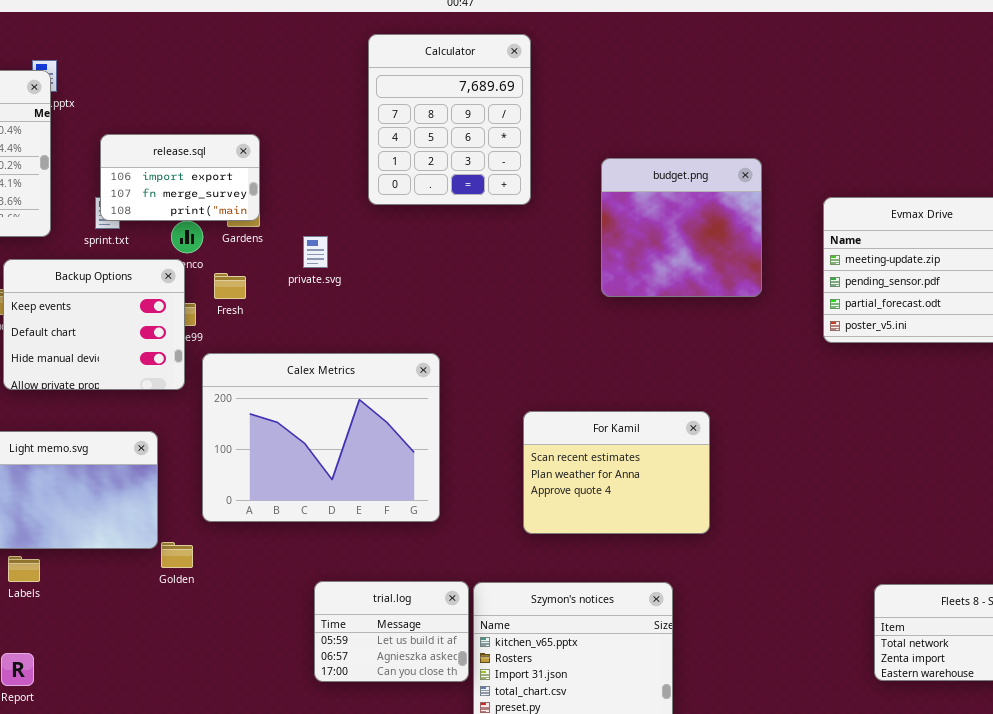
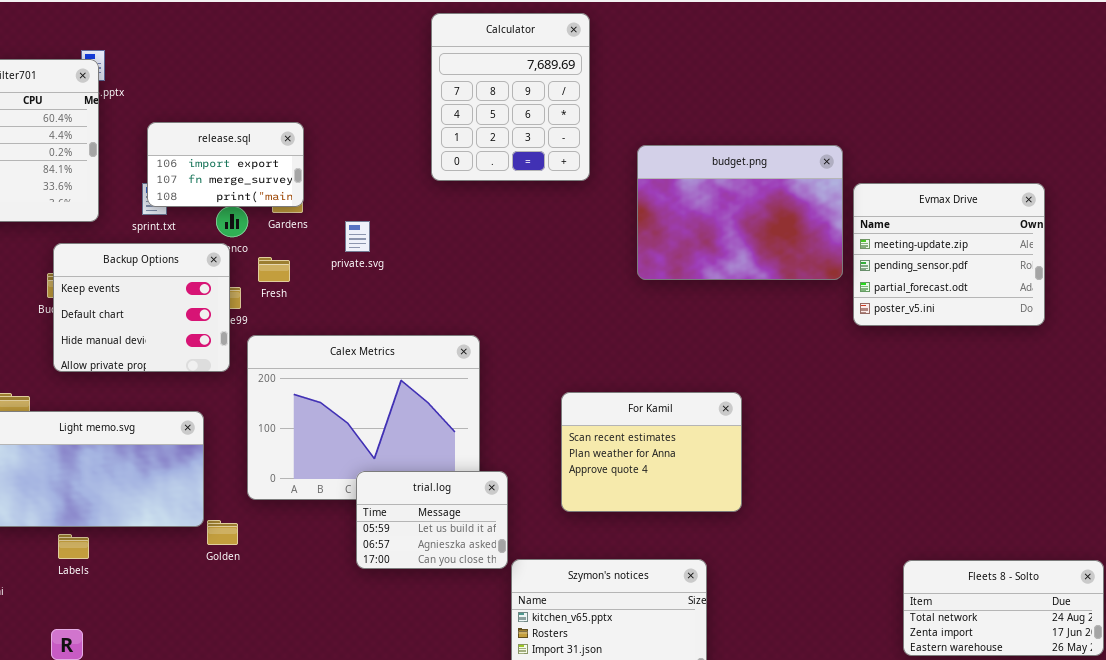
Calculator: [368,34,531,205] -> [431,13,590,181], moved
budget.png: [601,158,762,297] -> [637,145,843,280], resized
trial.log: [314,581,469,682] -> [356,471,508,569], moved

